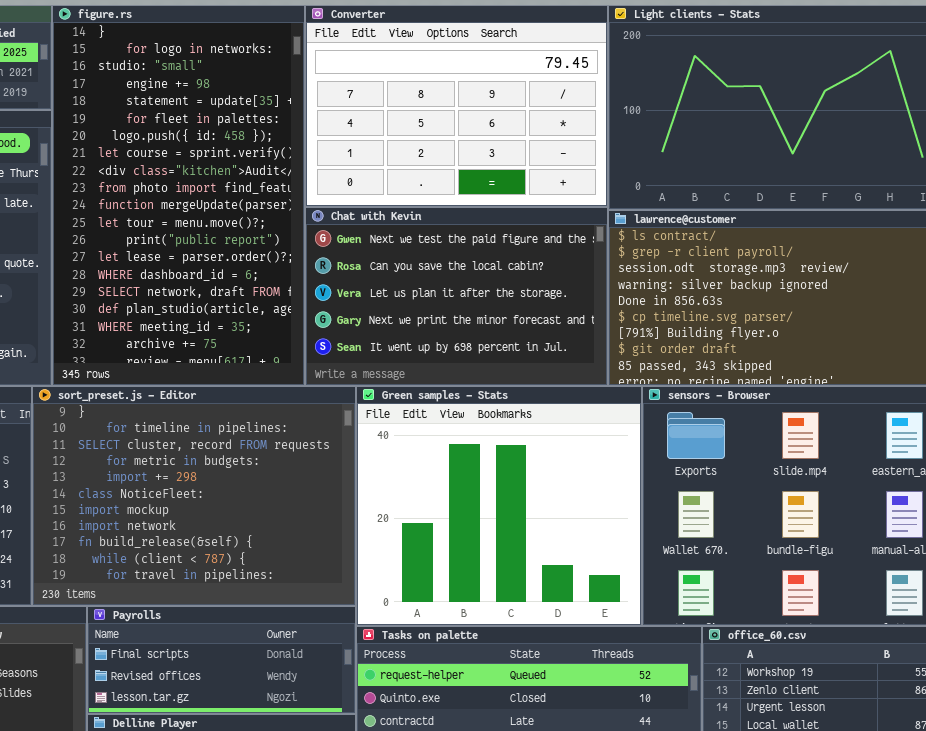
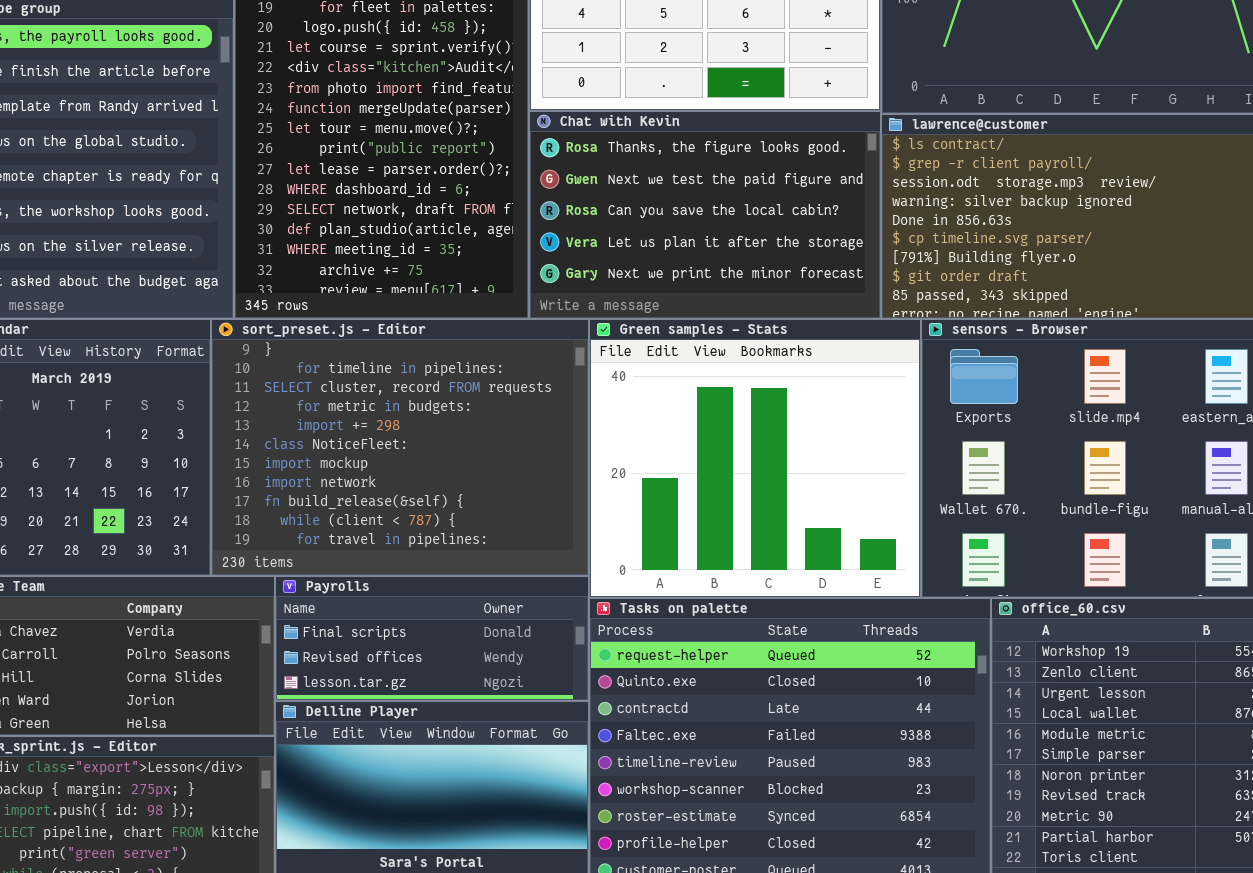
Chat with Kevin: [305,207,608,386] -> [529,111,881,319], scrolled up 1 row

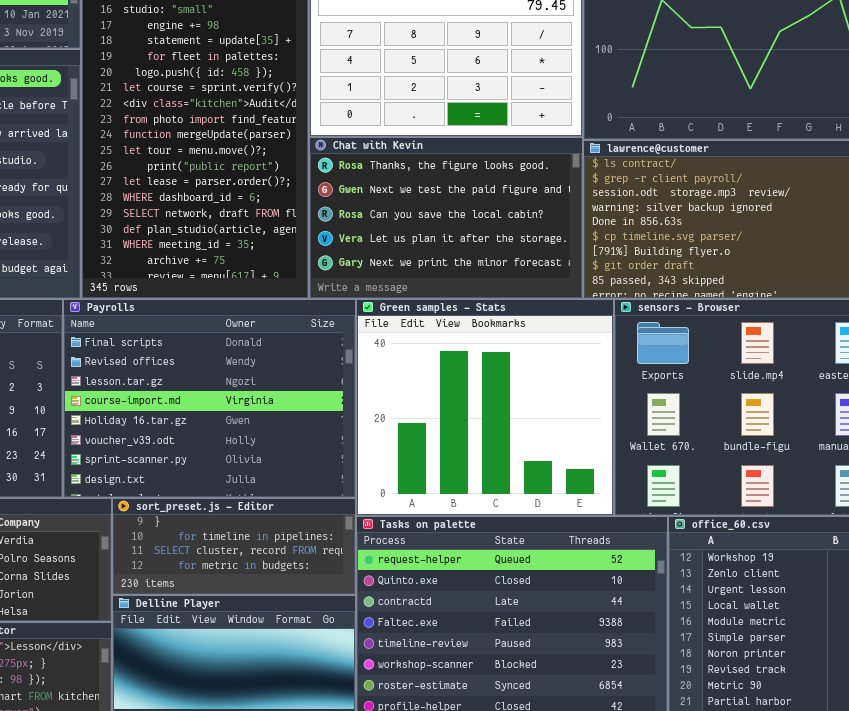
sort_preset.js - Editor: [211,319,589,576] -> [112,498,356,595], moved, resized
Payrolls: [275,576,589,701] -> [63,299,356,498], moved, resized

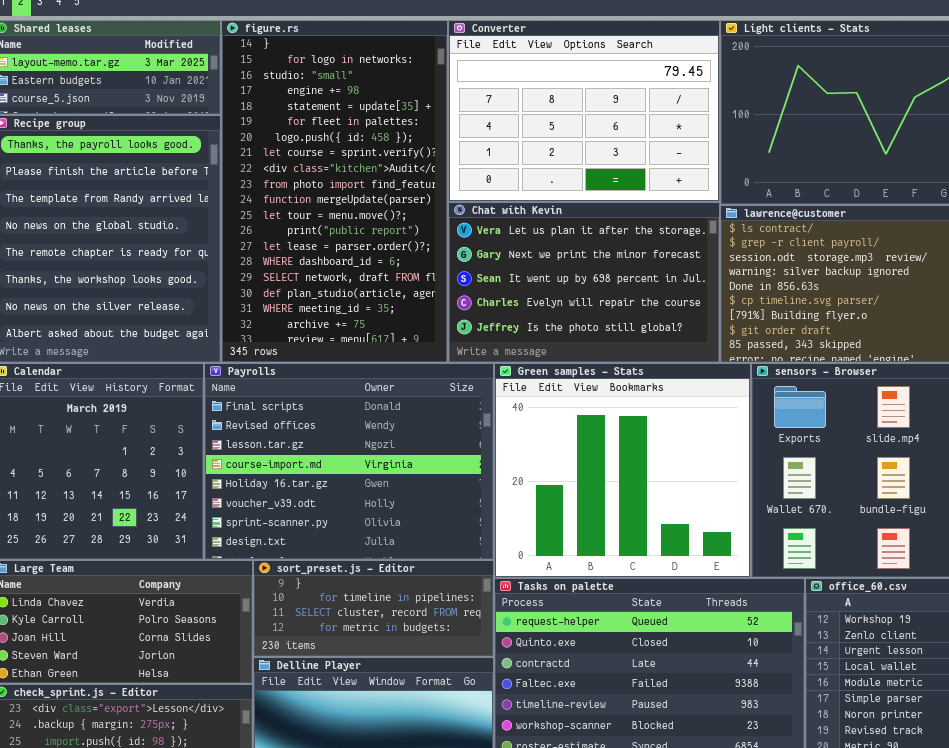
Chat with Kevin: [309,137,583,299] -> [448,202,720,363], scrolled down 3 rows

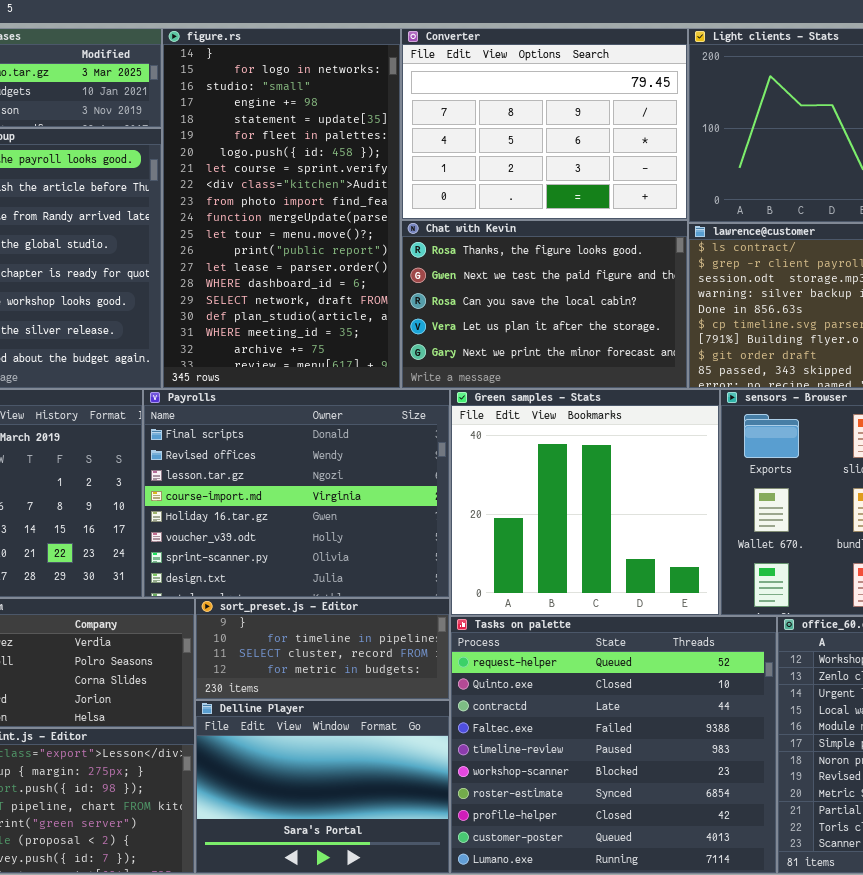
Chat with Kevin: [448,202,720,363] -> [401,220,688,389], scrolled up 3 rows

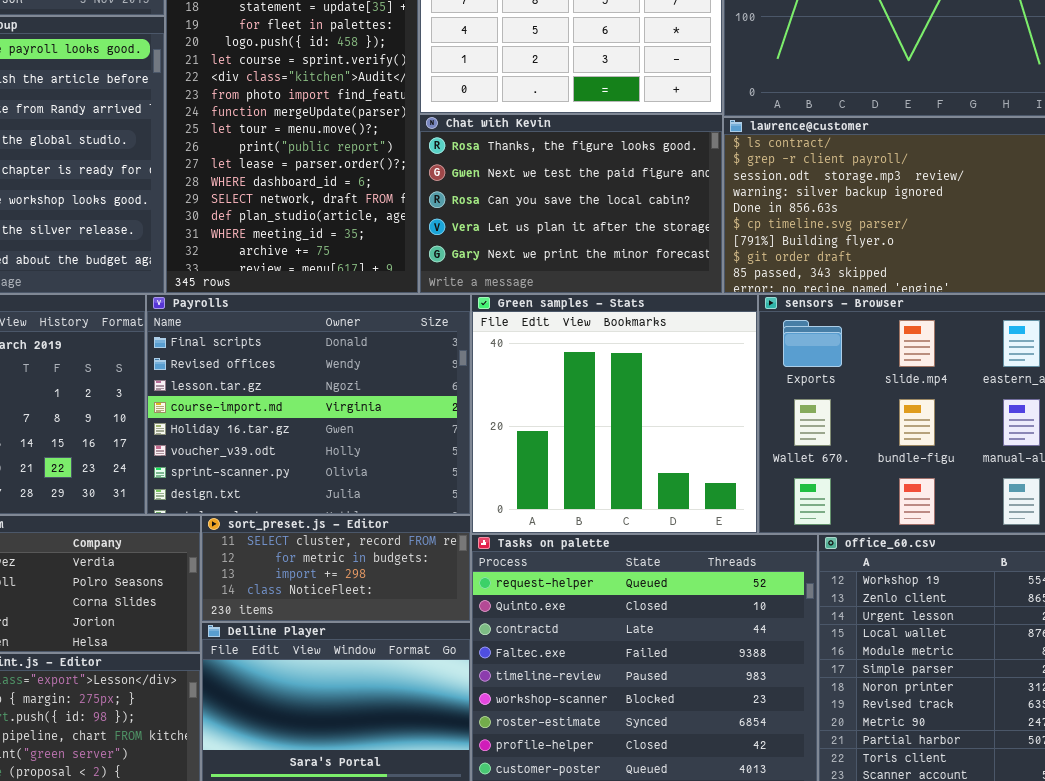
sort_preset.js - Editor: [195,598,450,700] -> [201,515,471,622], scrolled down 2 rows

